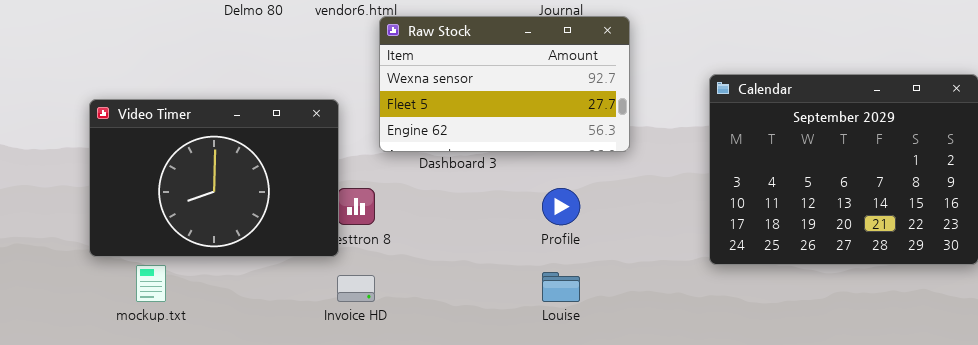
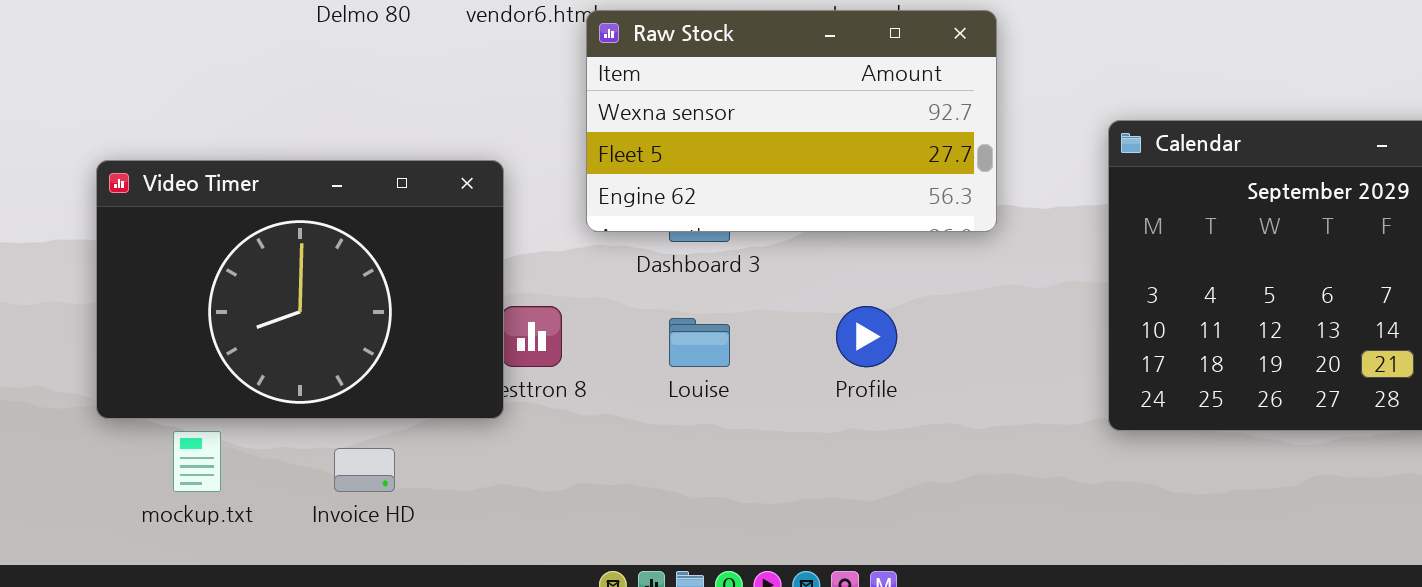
Raw Stock: [379,16,630,152] -> [586,10,997,232], moved
Louise: [542,272,580,302] -> [669,318,730,367], moved
Invoice HD: [337,275,375,302] -> [334,448,395,492], moved

